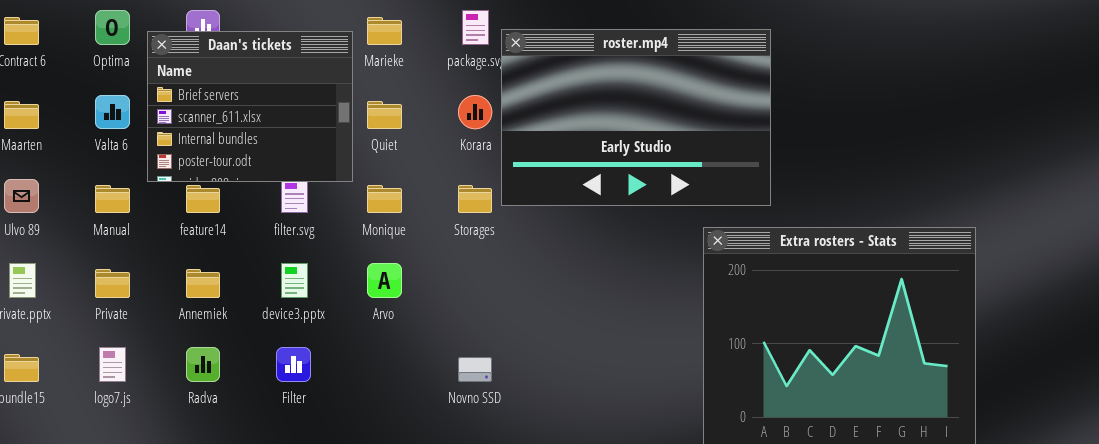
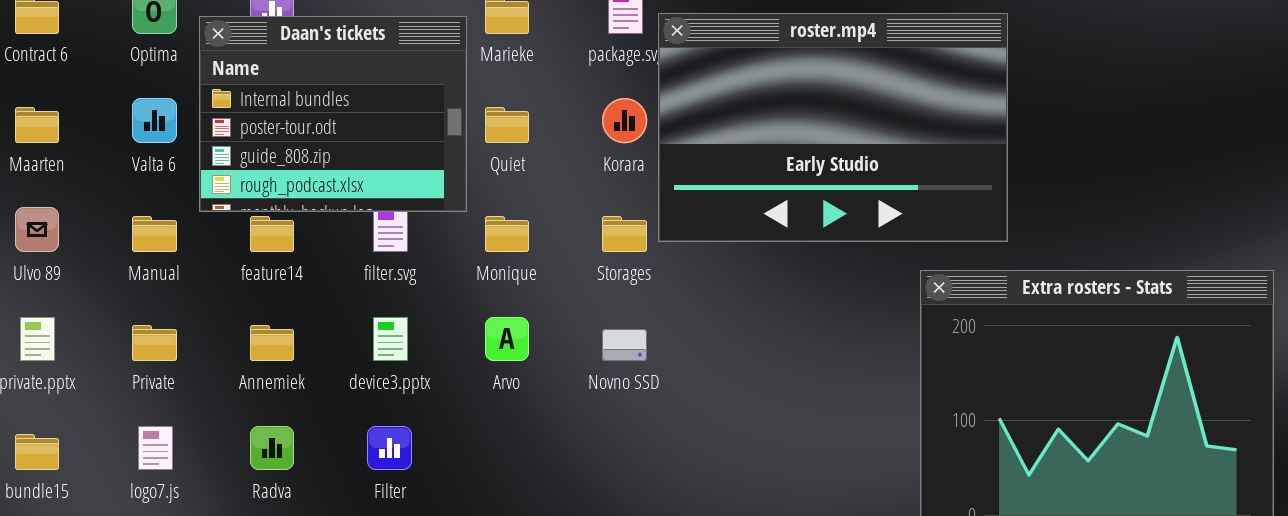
Daan's tickets: [147,31,353,182] -> [199,16,467,212], scrolled down 2 rows
Novno SSD: [458,357,492,382] -> [602,329,647,361], moved

